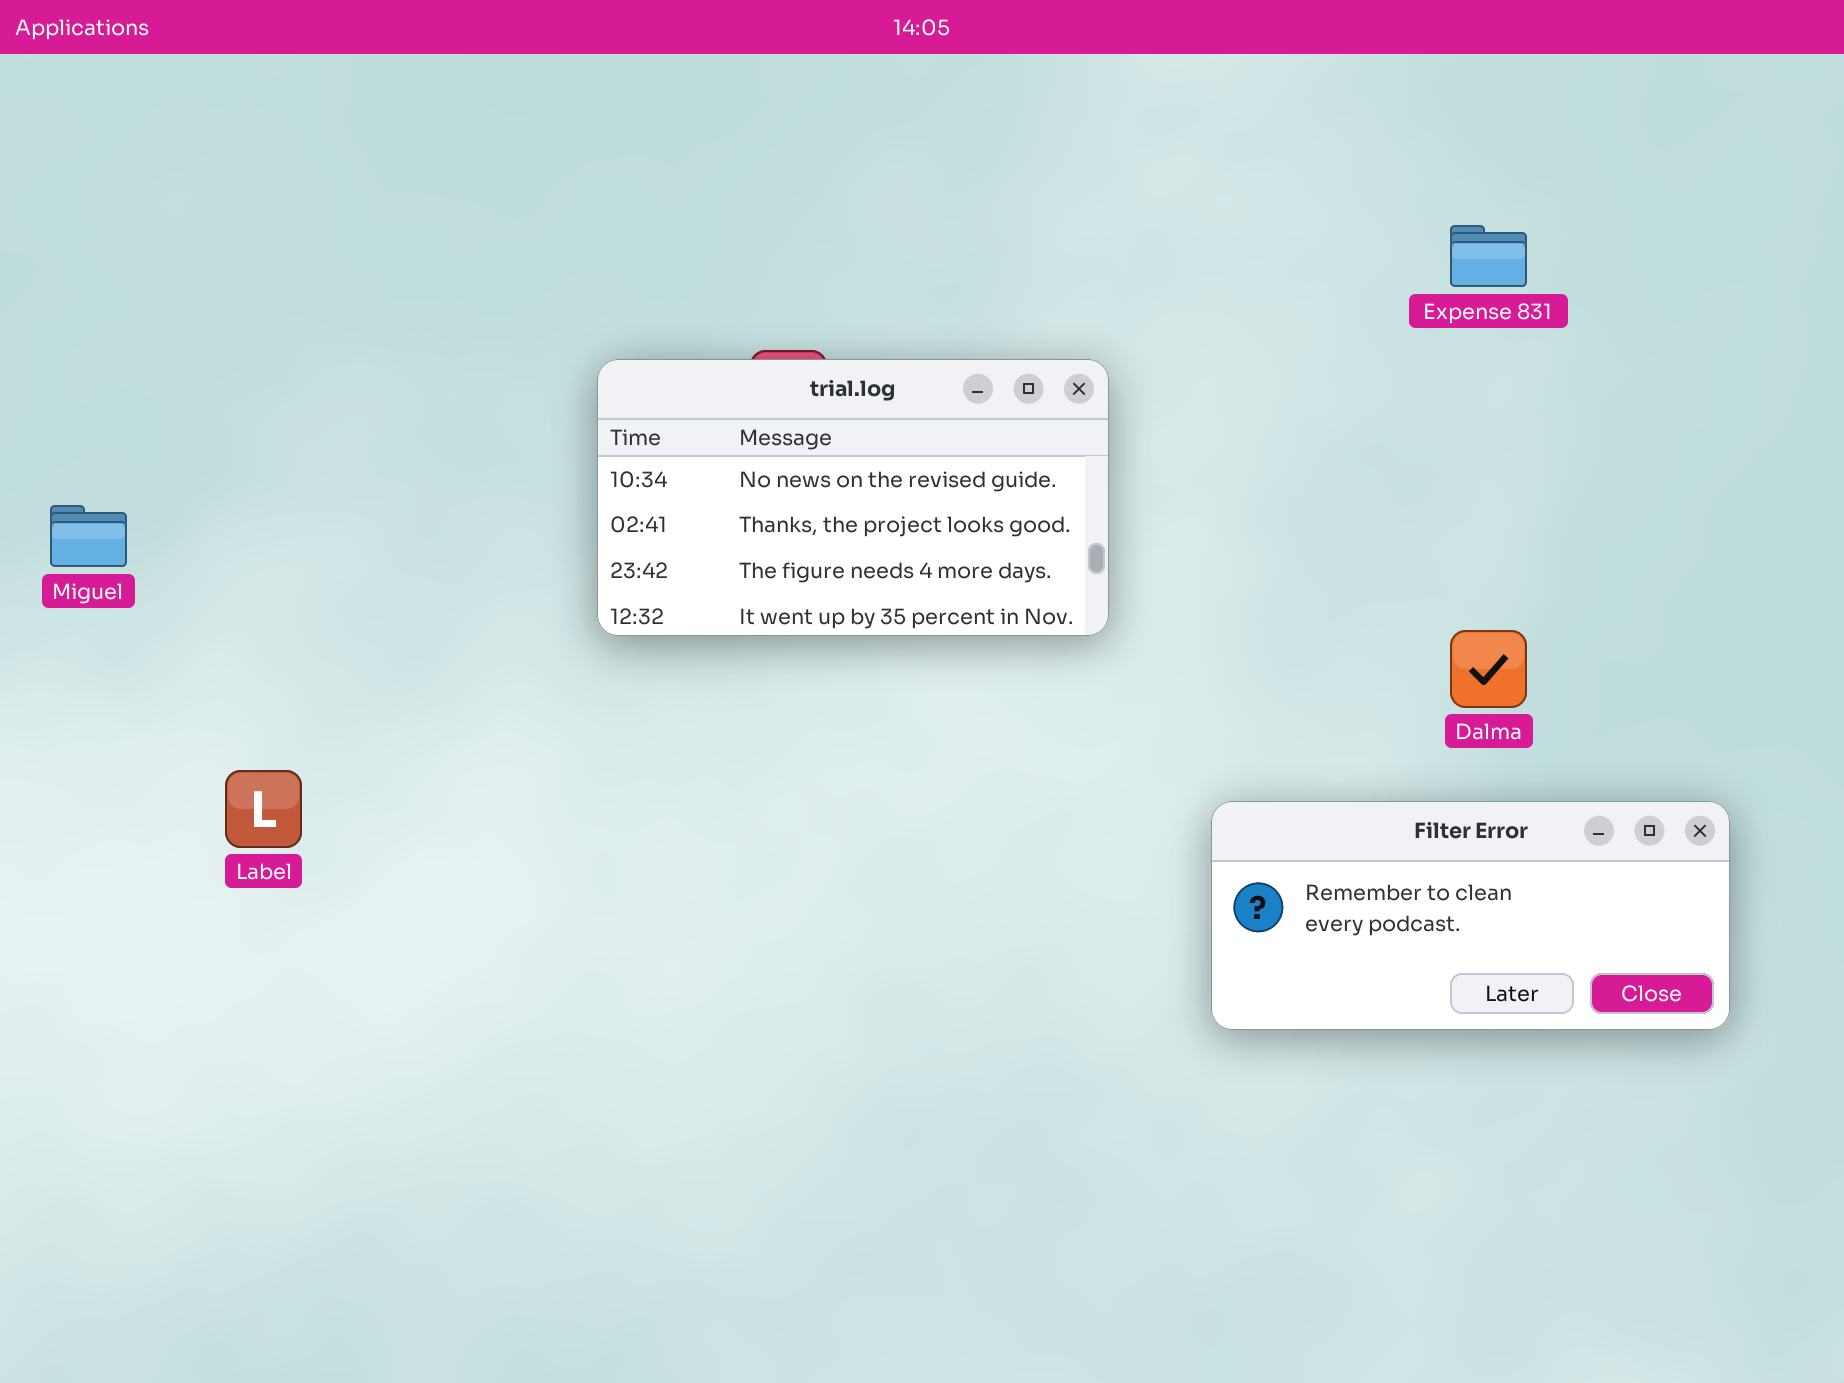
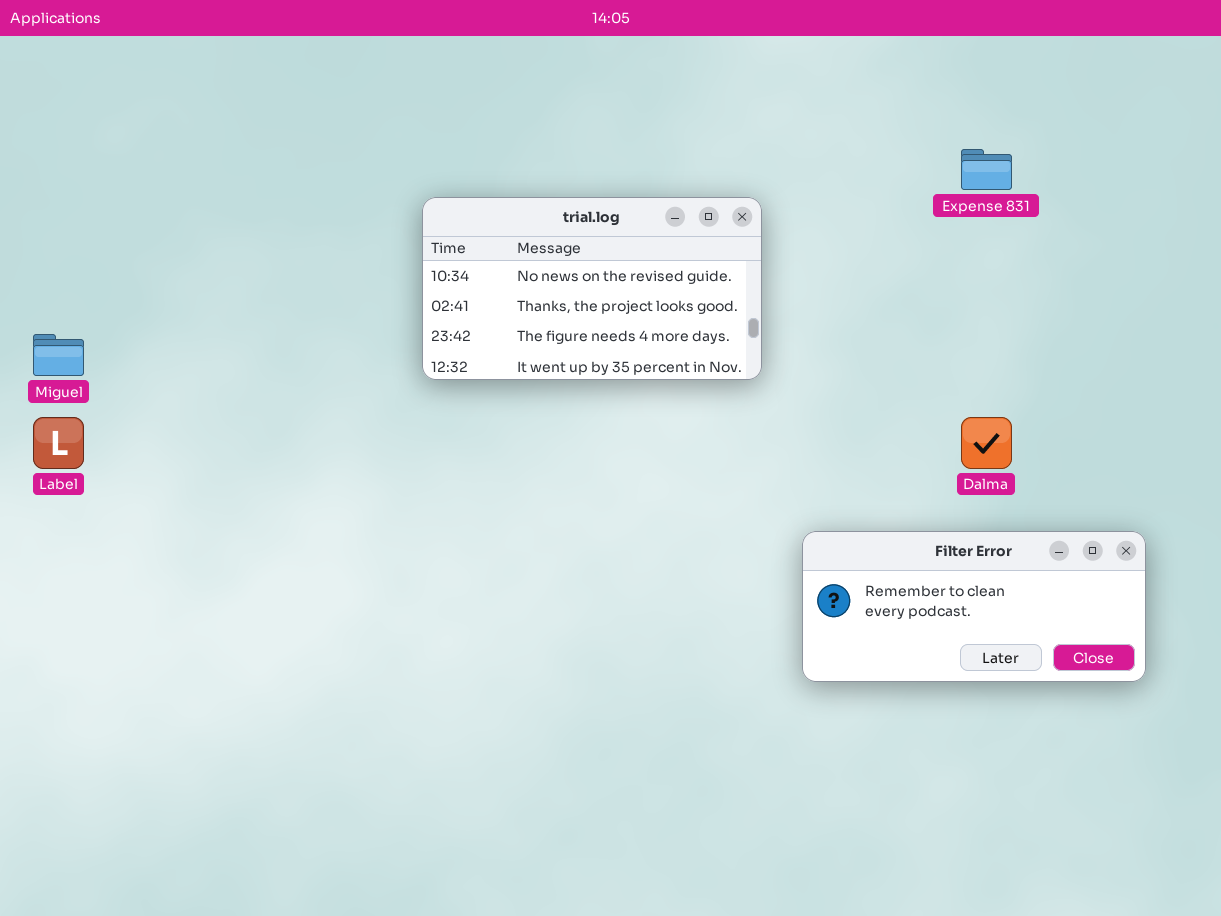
trial.log: [597,359,1109,636] -> [422,197,762,380], moved
Label: [225,770,302,848] -> [33,417,84,469], moved

